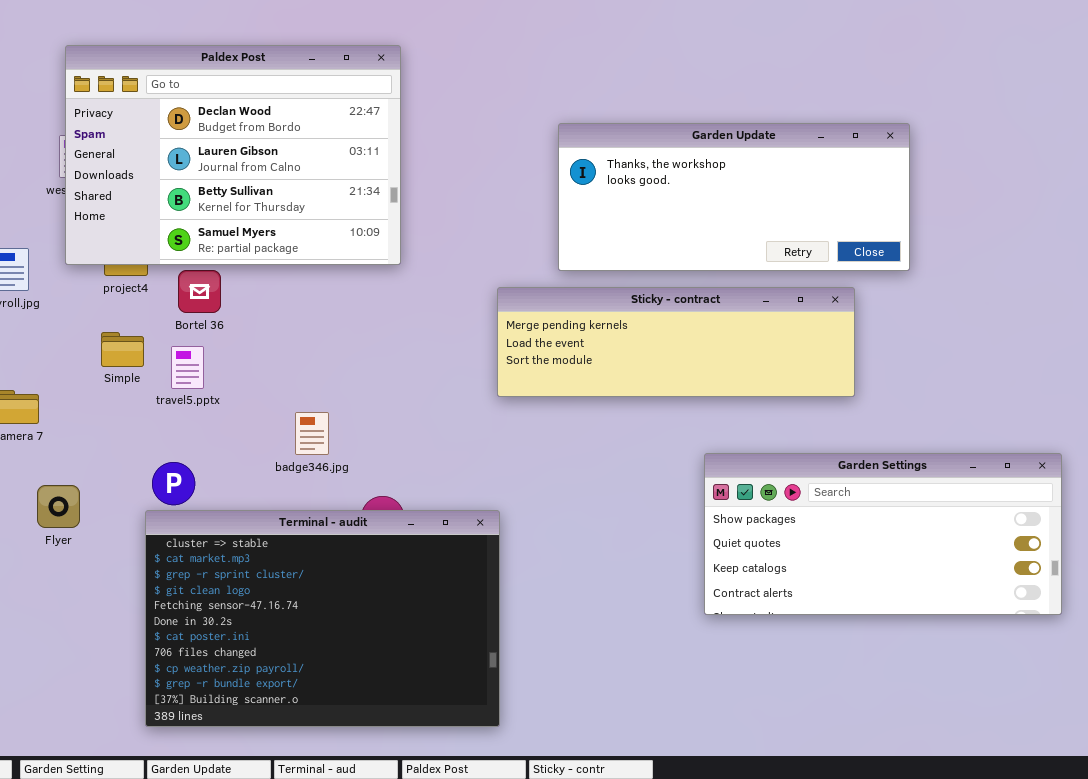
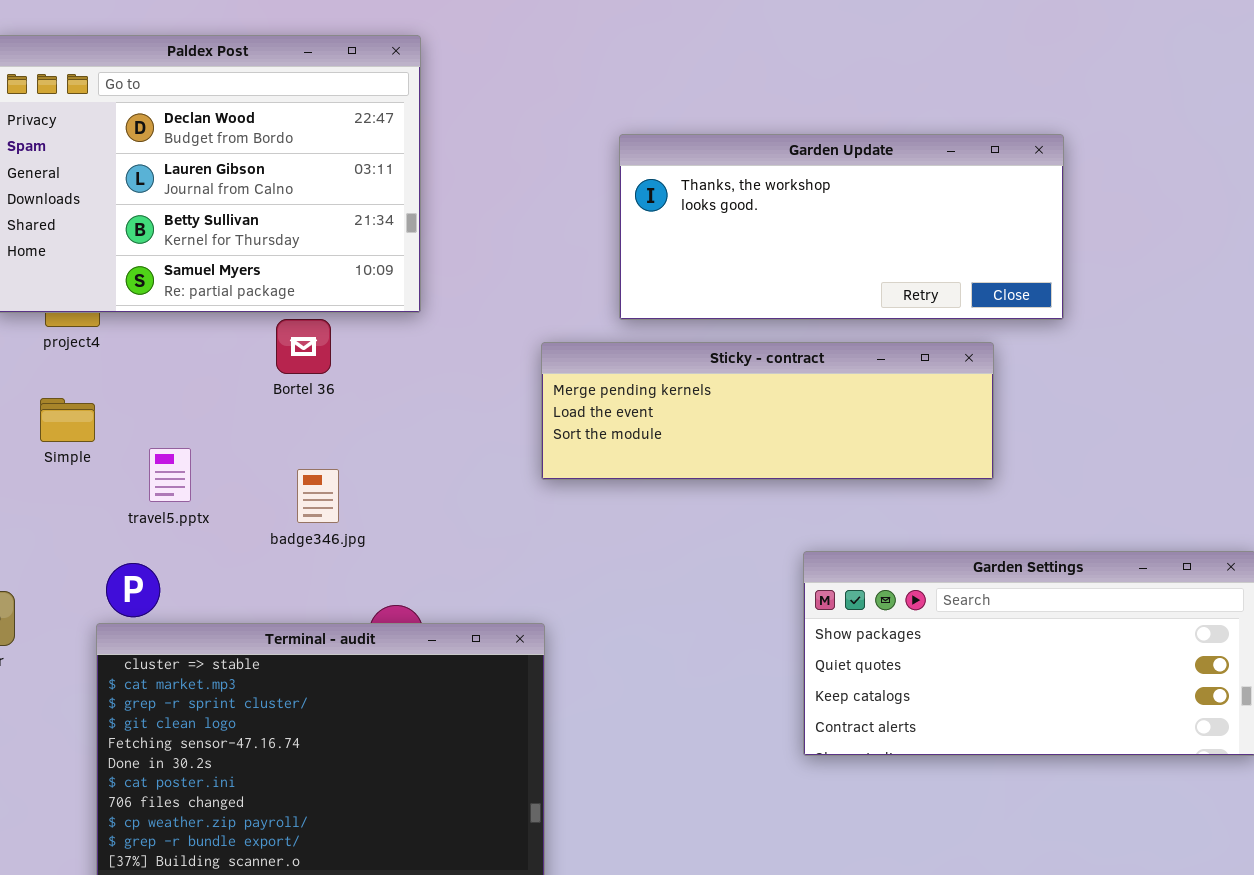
Bortel 36: [178,270,221,313] -> [276,319,331,374], moved
travel5.pptx: [171,346,204,389] -> [149,448,191,502], moved
badge346.jpg: [295,412,329,455] -> [297,469,339,523], moved

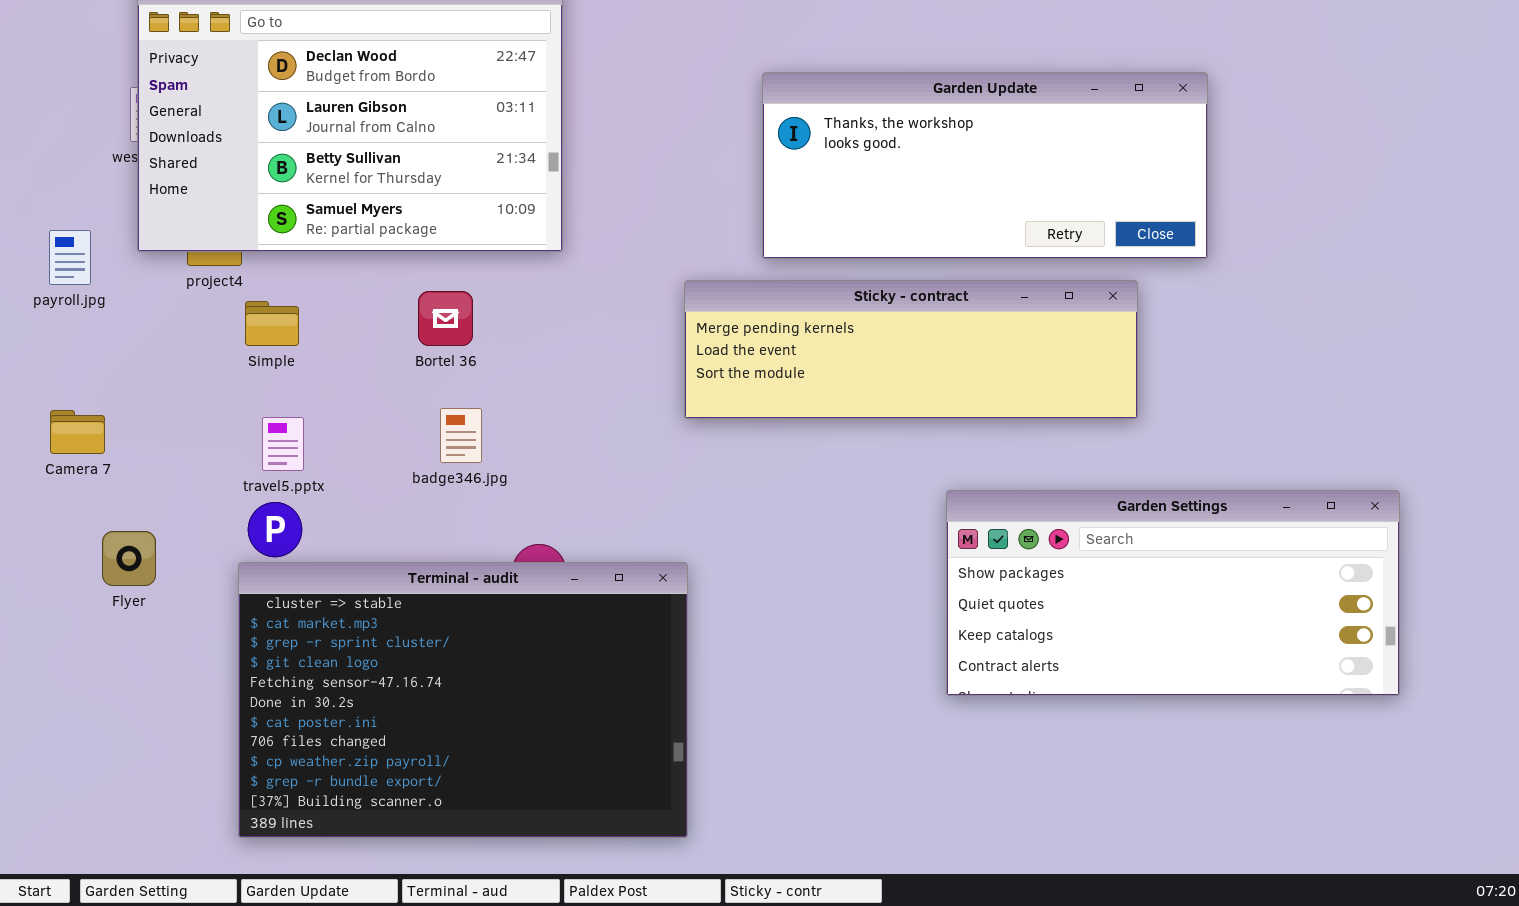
Bortel 36: [276,319,331,374] -> [418,291,473,346], moved
Simple: [40,398,95,442] -> [245,301,299,346], moved
travel5.pptx: [149,448,191,502] -> [262,417,304,471], moved

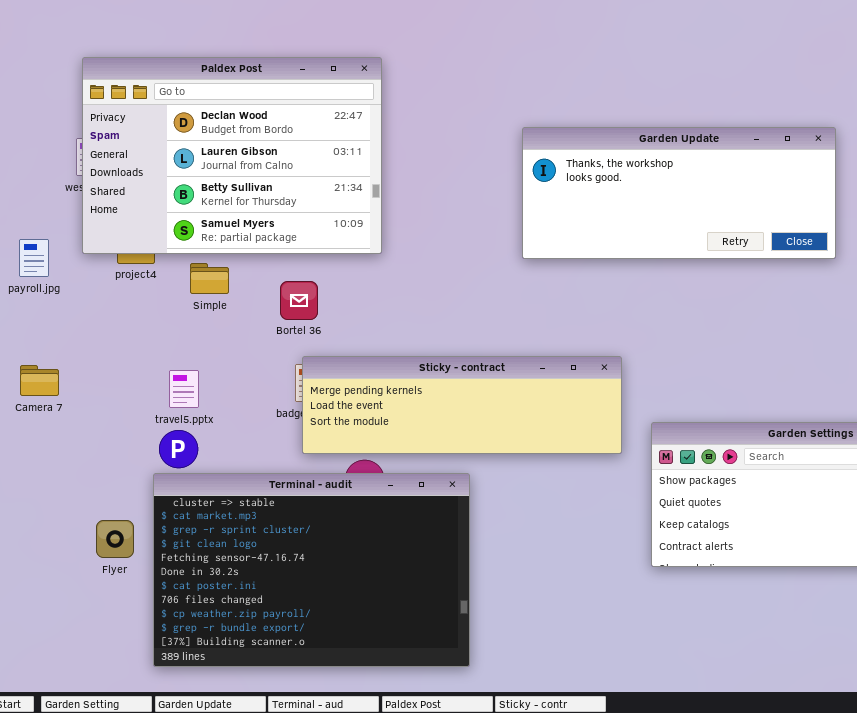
Sticky - contract: [684,280,1138,419] -> [302,356,622,454], moved
Simple: [245,301,299,346] -> [190,263,229,294], moved
Flyer: [102,531,156,586] -> [96,520,134,558], moved

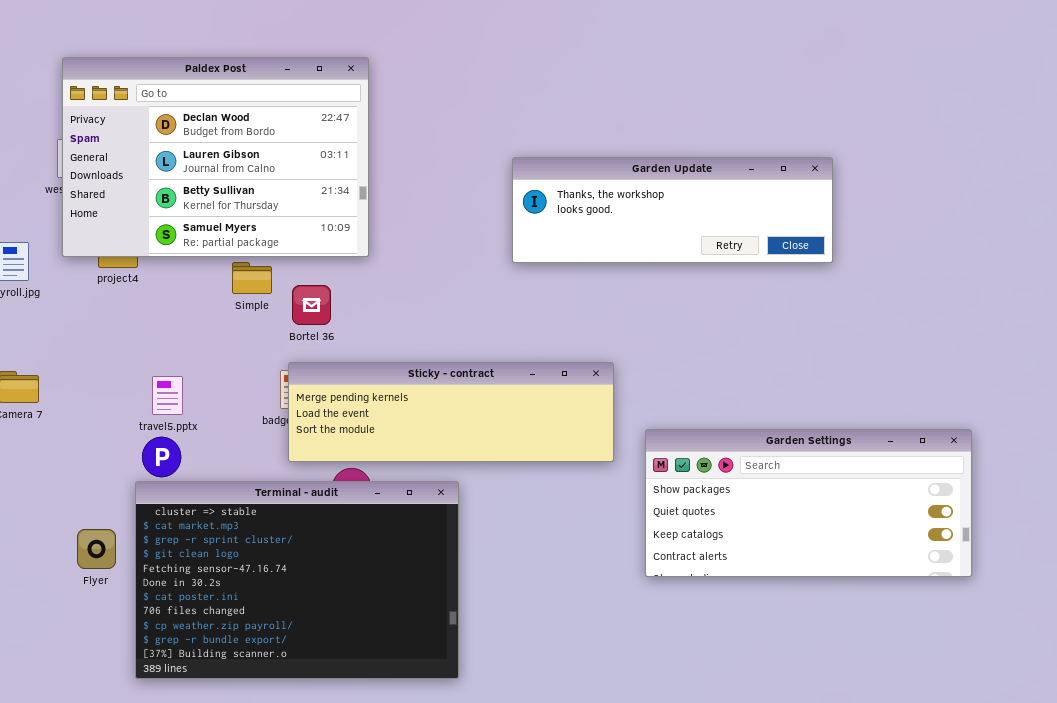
Garden Update: [522,127,836,259] -> [512,157,833,263], resized
Simple: [190,263,229,294] -> [232,262,272,294], moved
Bortel 36: [280,281,318,320] -> [292,285,331,325], moved

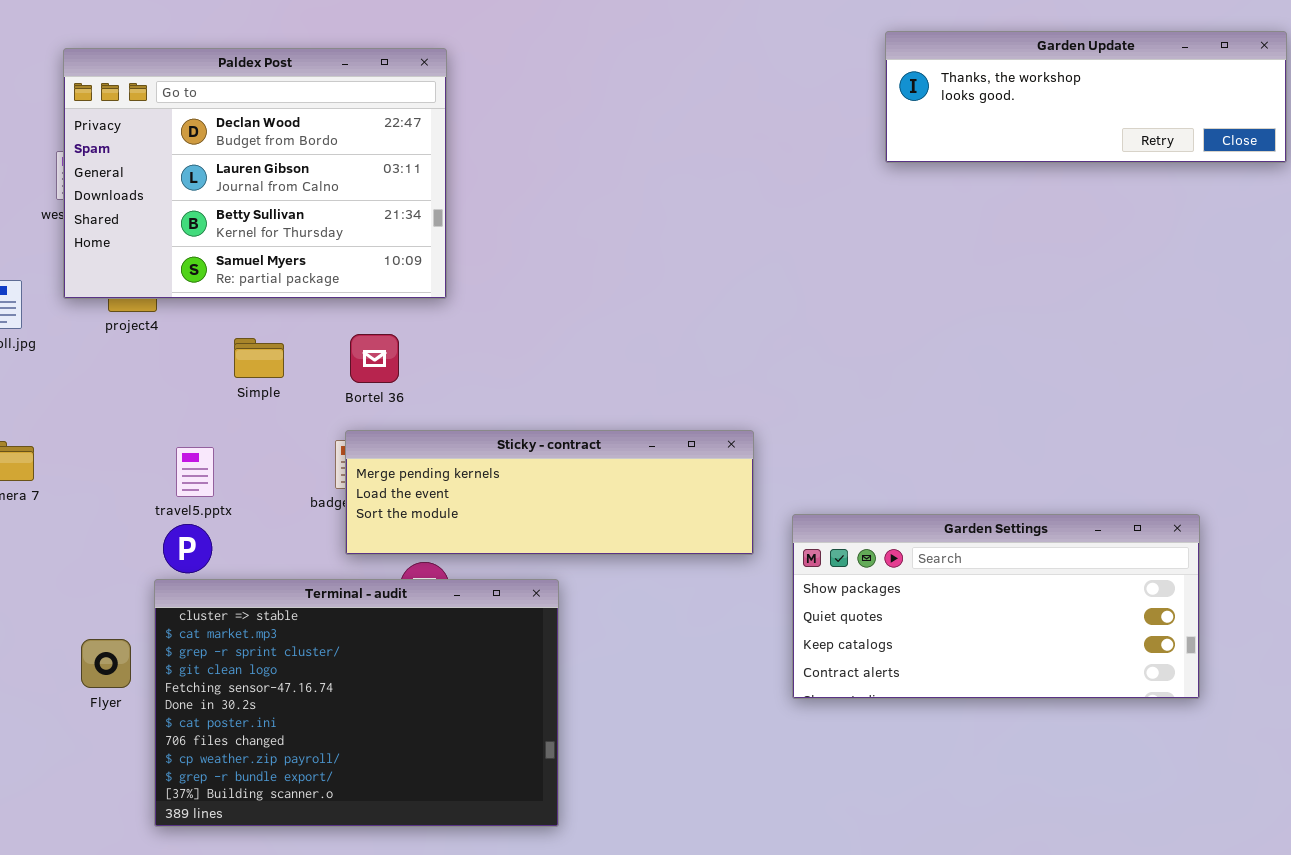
Garden Update: [512,157,833,263] -> [885,31,1287,163], moved
Simple: [232,262,272,294] -> [234,338,284,378], moved

